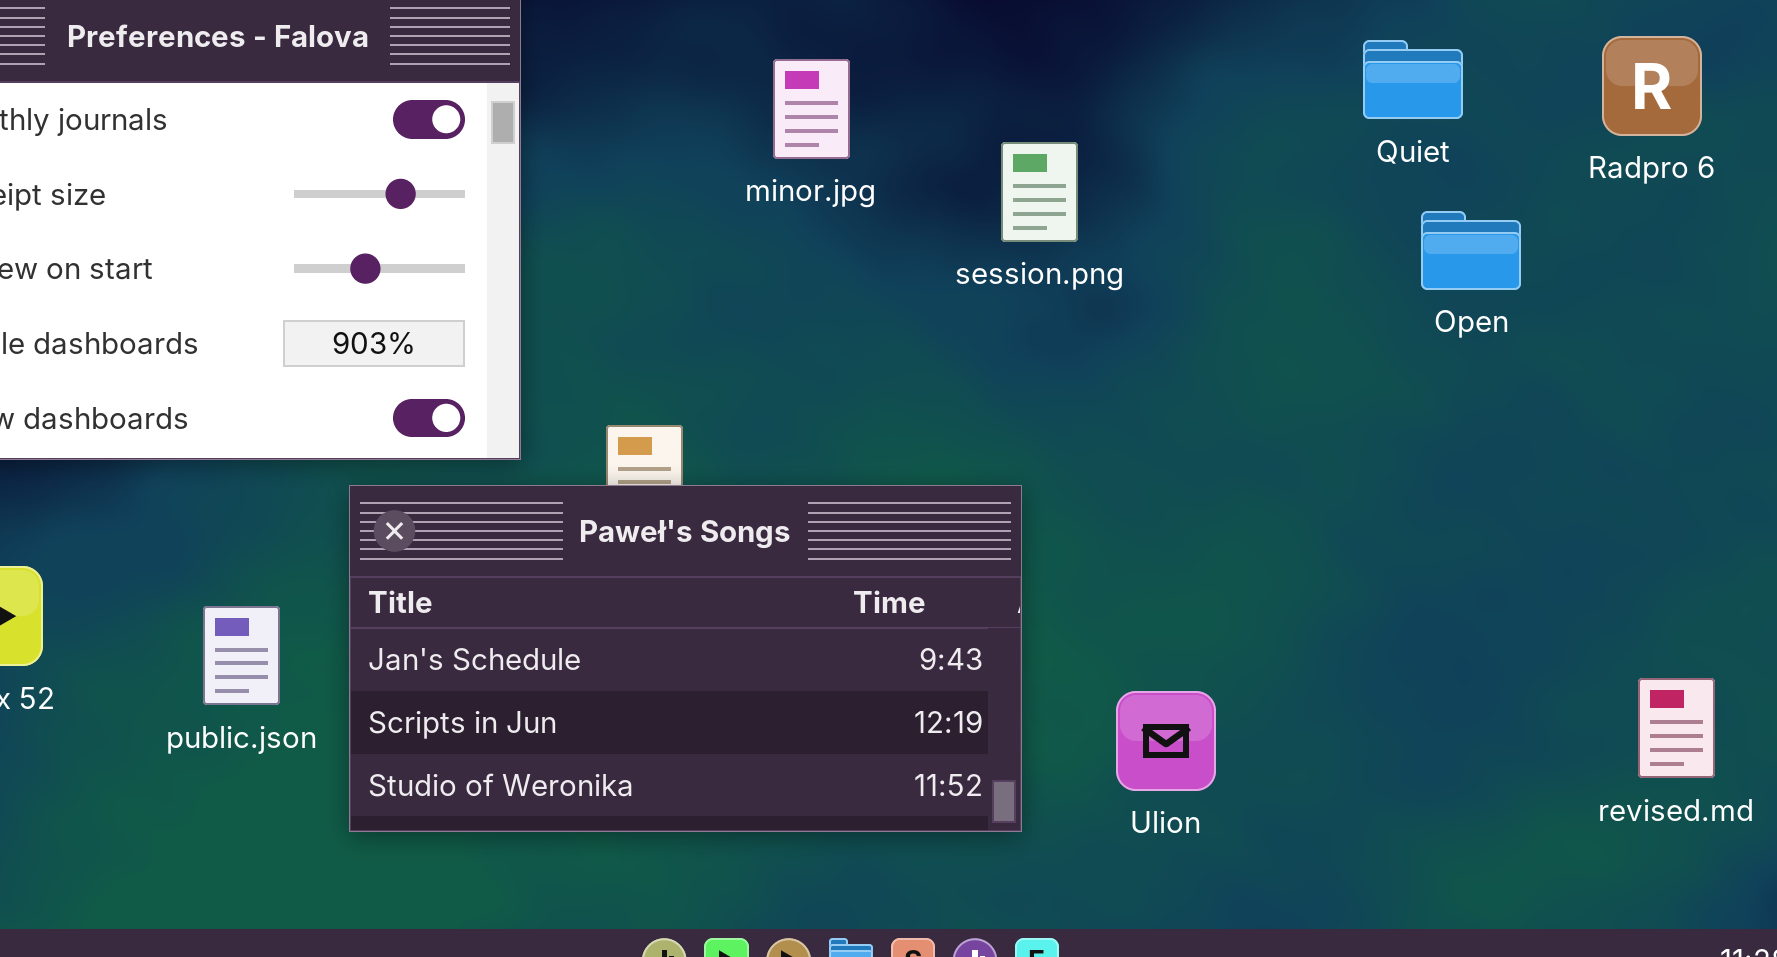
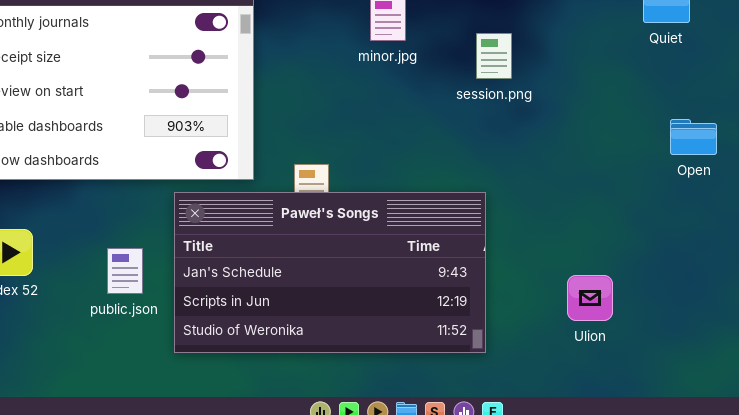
Open: [1421,211,1521,290] -> [670,119,717,155], moved
Ulion: [1116,691,1216,791] -> [567,275,613,321], moved

